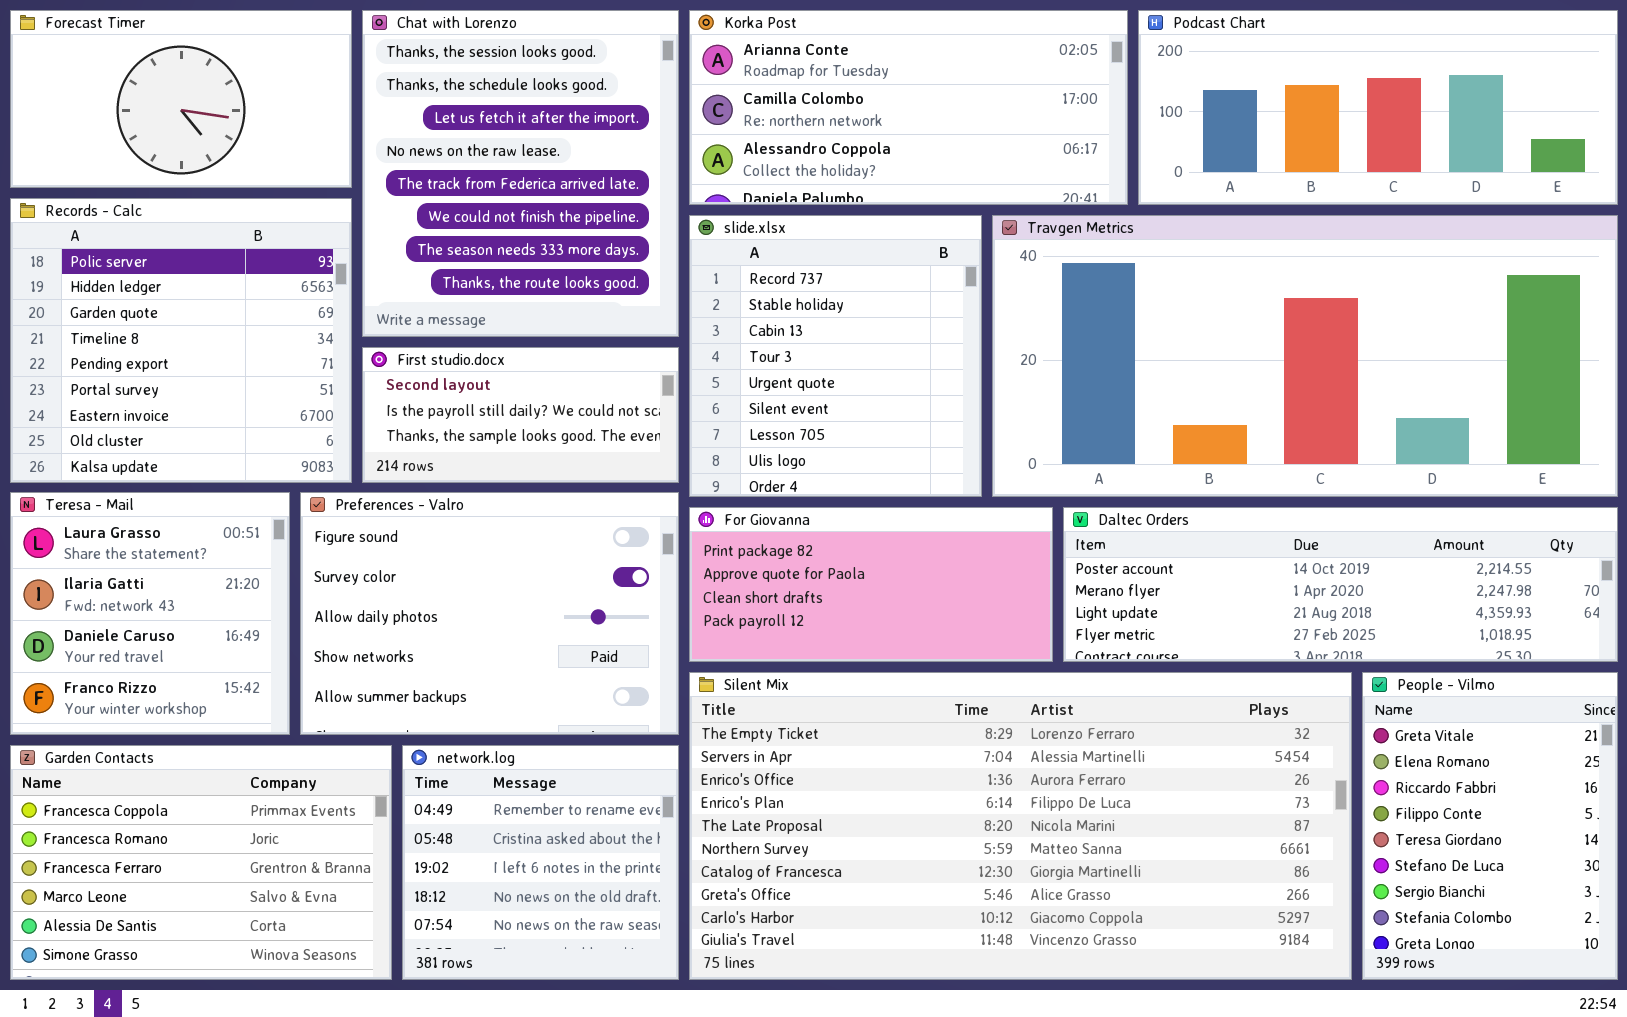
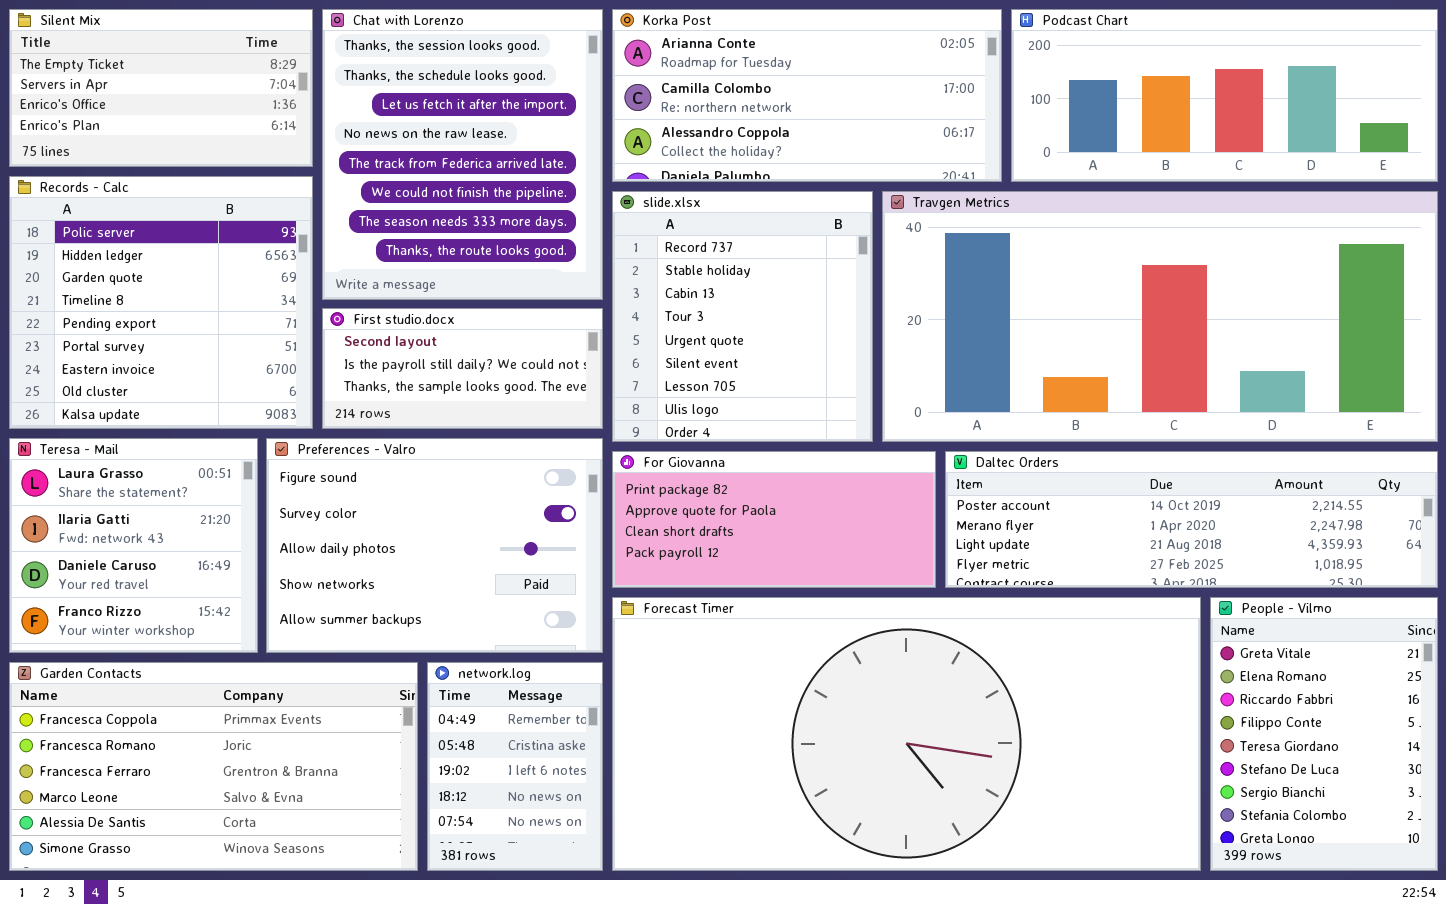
Forecast Timer: [10,10,352,188] -> [612,597,1201,871], moved, resized
Silent Mix: [689,672,1352,980] -> [9,9,313,167], moved, resized
Garden Contacts: [10,745,392,980] -> [9,662,418,871], resized
network.log: [402,745,679,980] -> [427,662,603,871], resized

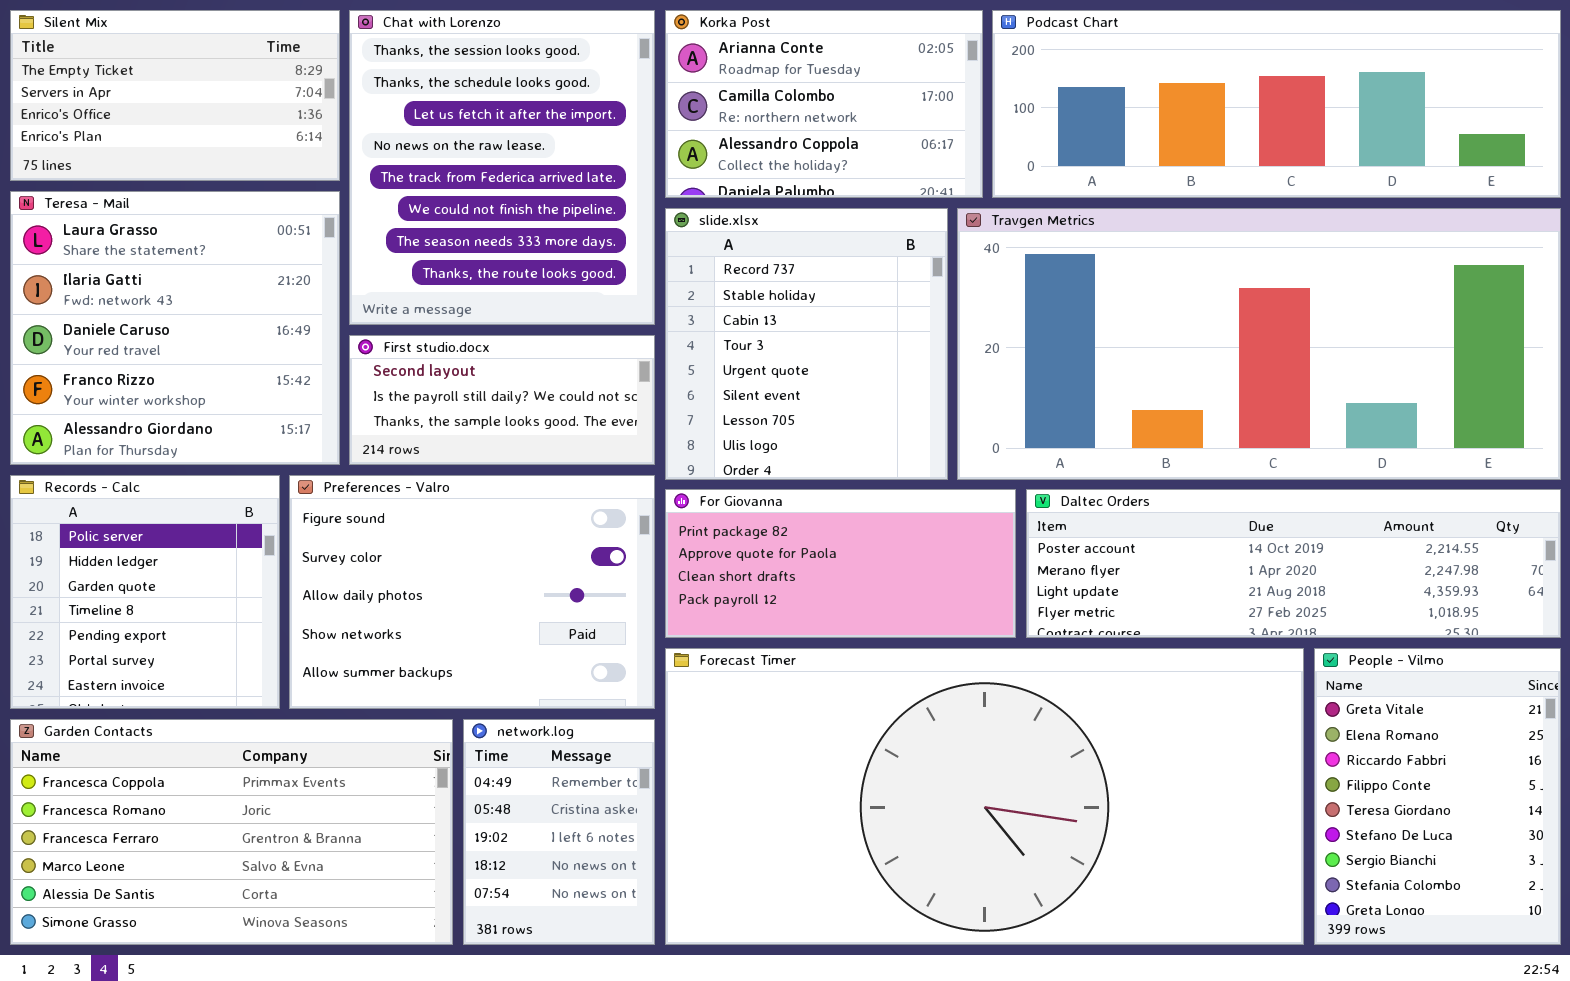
Korka Post: [612,9,1002,182] -> [665,10,983,198], resized
Podcast Chart: [1011,9,1438,182] -> [992,10,1561,198], resized
Records - Calc: [9,176,313,429] -> [10,475,280,709], moved, resized
Teresa - Mail: [9,438,258,653] -> [10,191,340,465], moved, resized

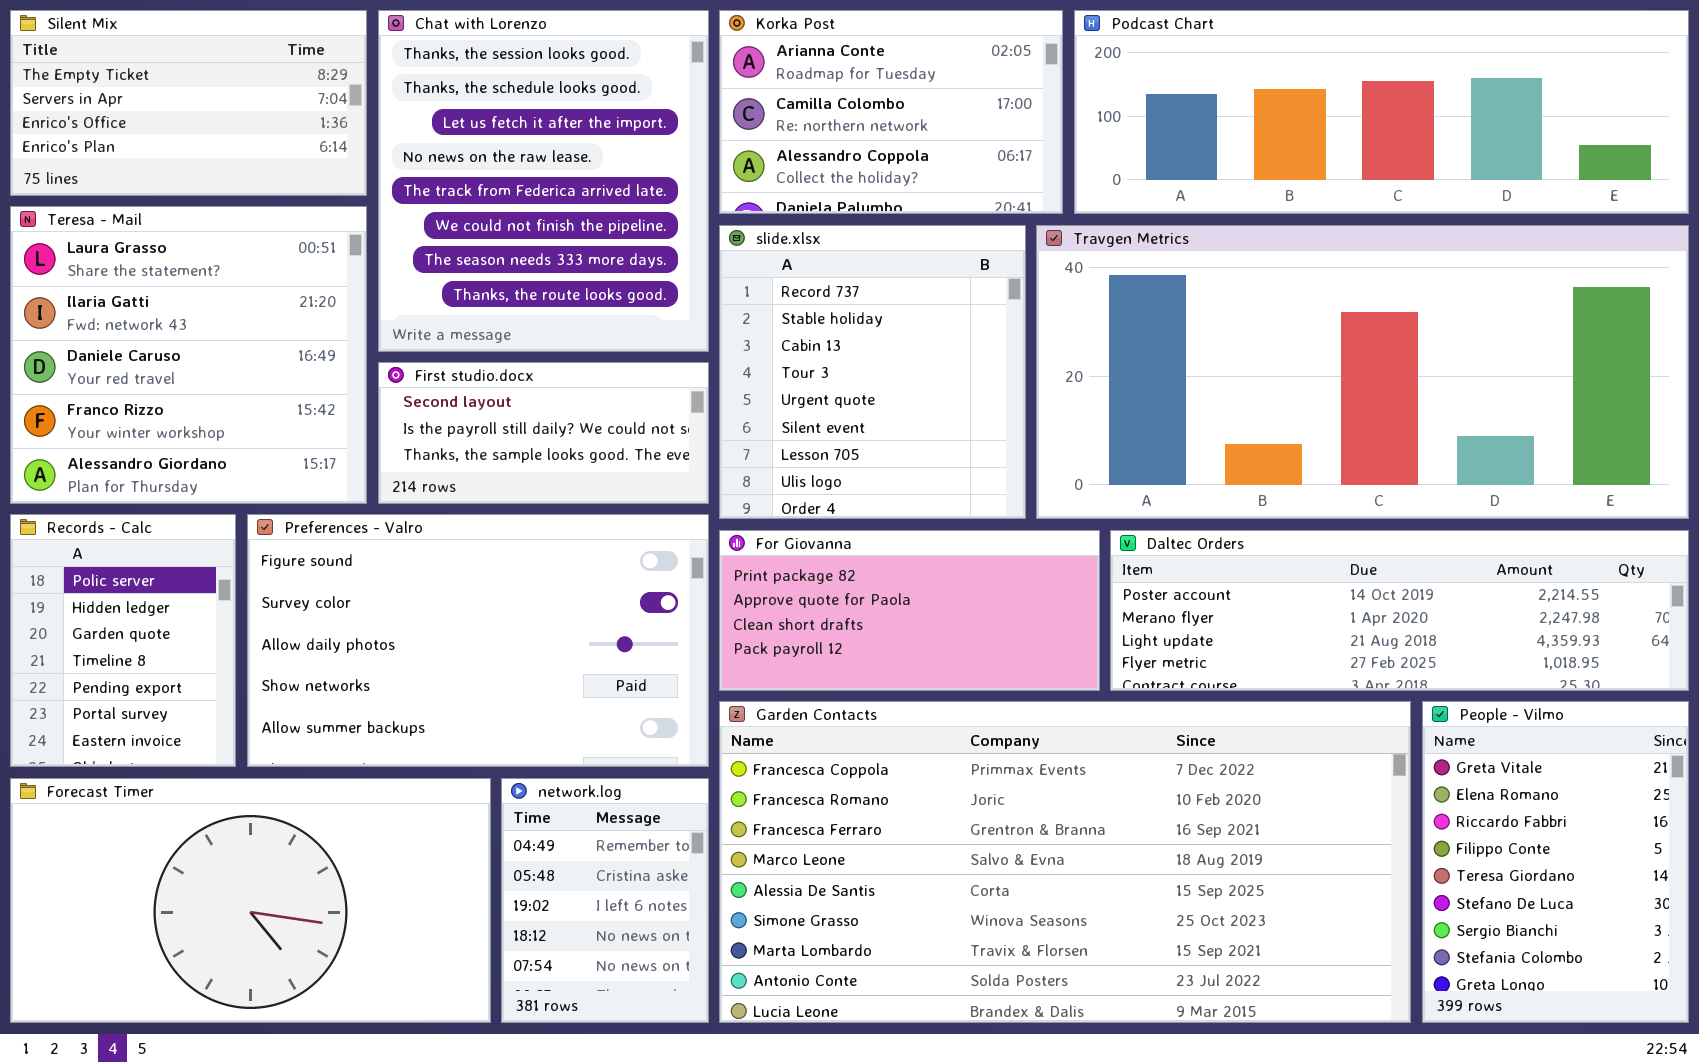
Records - Calc: [10,475,280,709] -> [10,514,236,767], resized
Preferences - Valro: [289,475,655,709] -> [247,514,709,767], resized
Forecast Timer: [665,648,1304,945] -> [10,778,491,1023], moved, resized
Garden Contacts: [10,719,453,945] -> [719,701,1411,1023], moved, resized

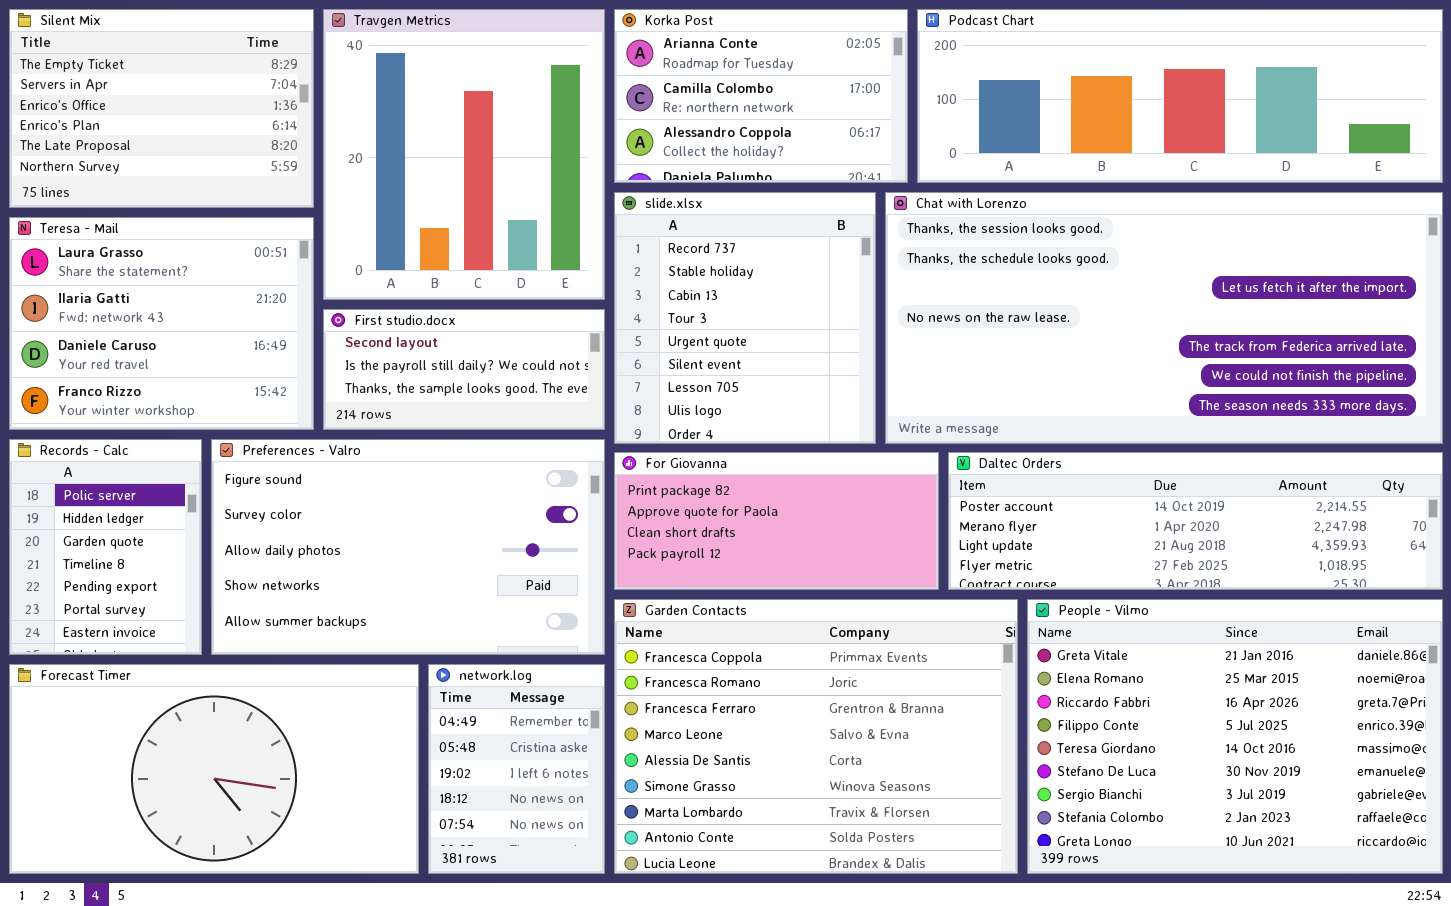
Silent Mix: [10,10,367,196] -> [9,9,314,208], resized
Chat with Lorenzo: [378,10,709,352] -> [885,192,1443,444], moved, resized
Teresa - Mail: [10,206,367,504] -> [9,217,314,430], resized
Travgen Metrics: [1036,225,1689,519] -> [323,9,605,300], moved, resized
Garden Contacts: [719,701,1411,1023] -> [614,599,1018,874], resized
People - Vilmo: [1422,701,1689,1023] -> [1027,599,1443,874], resized

